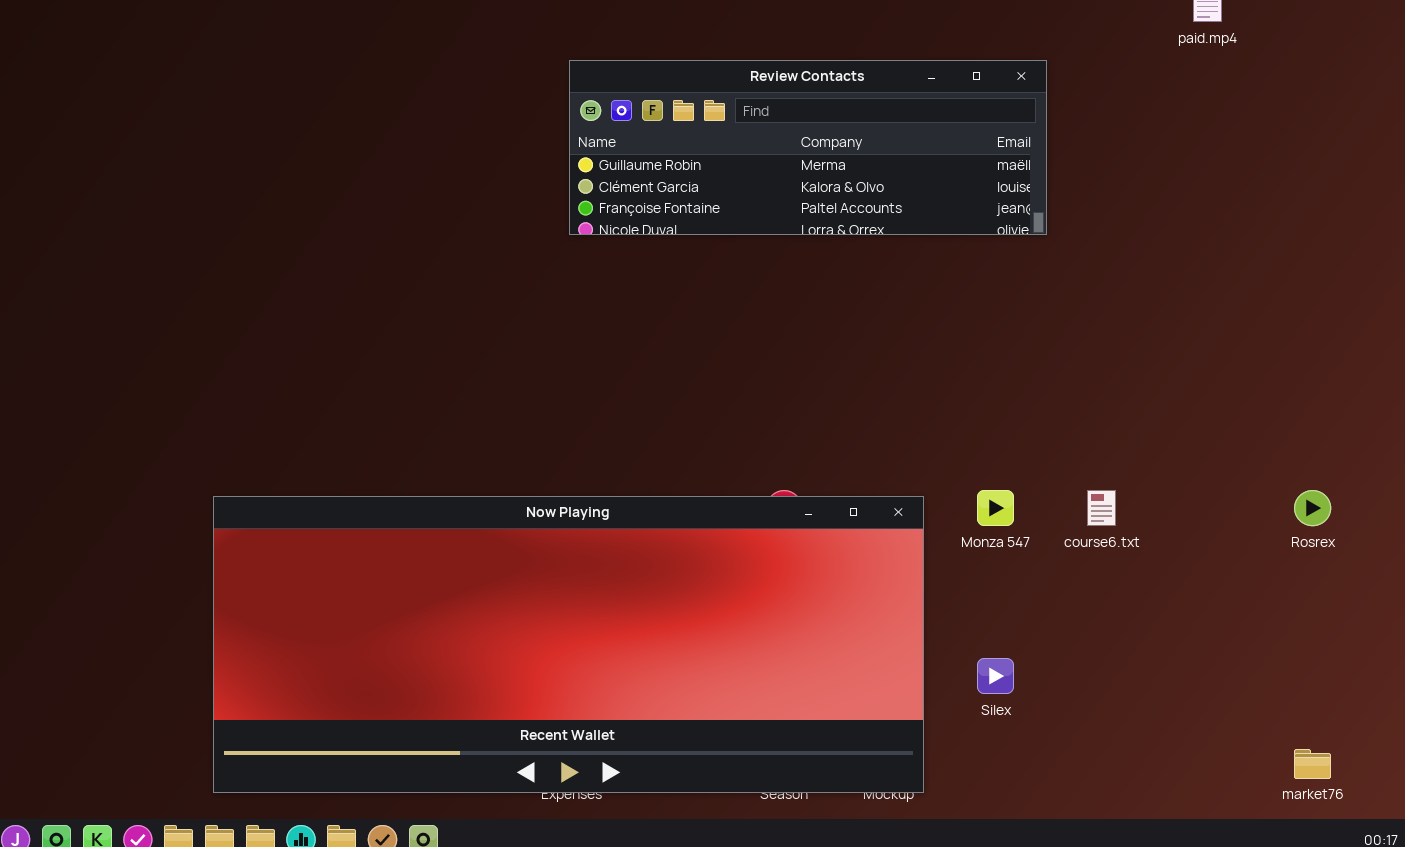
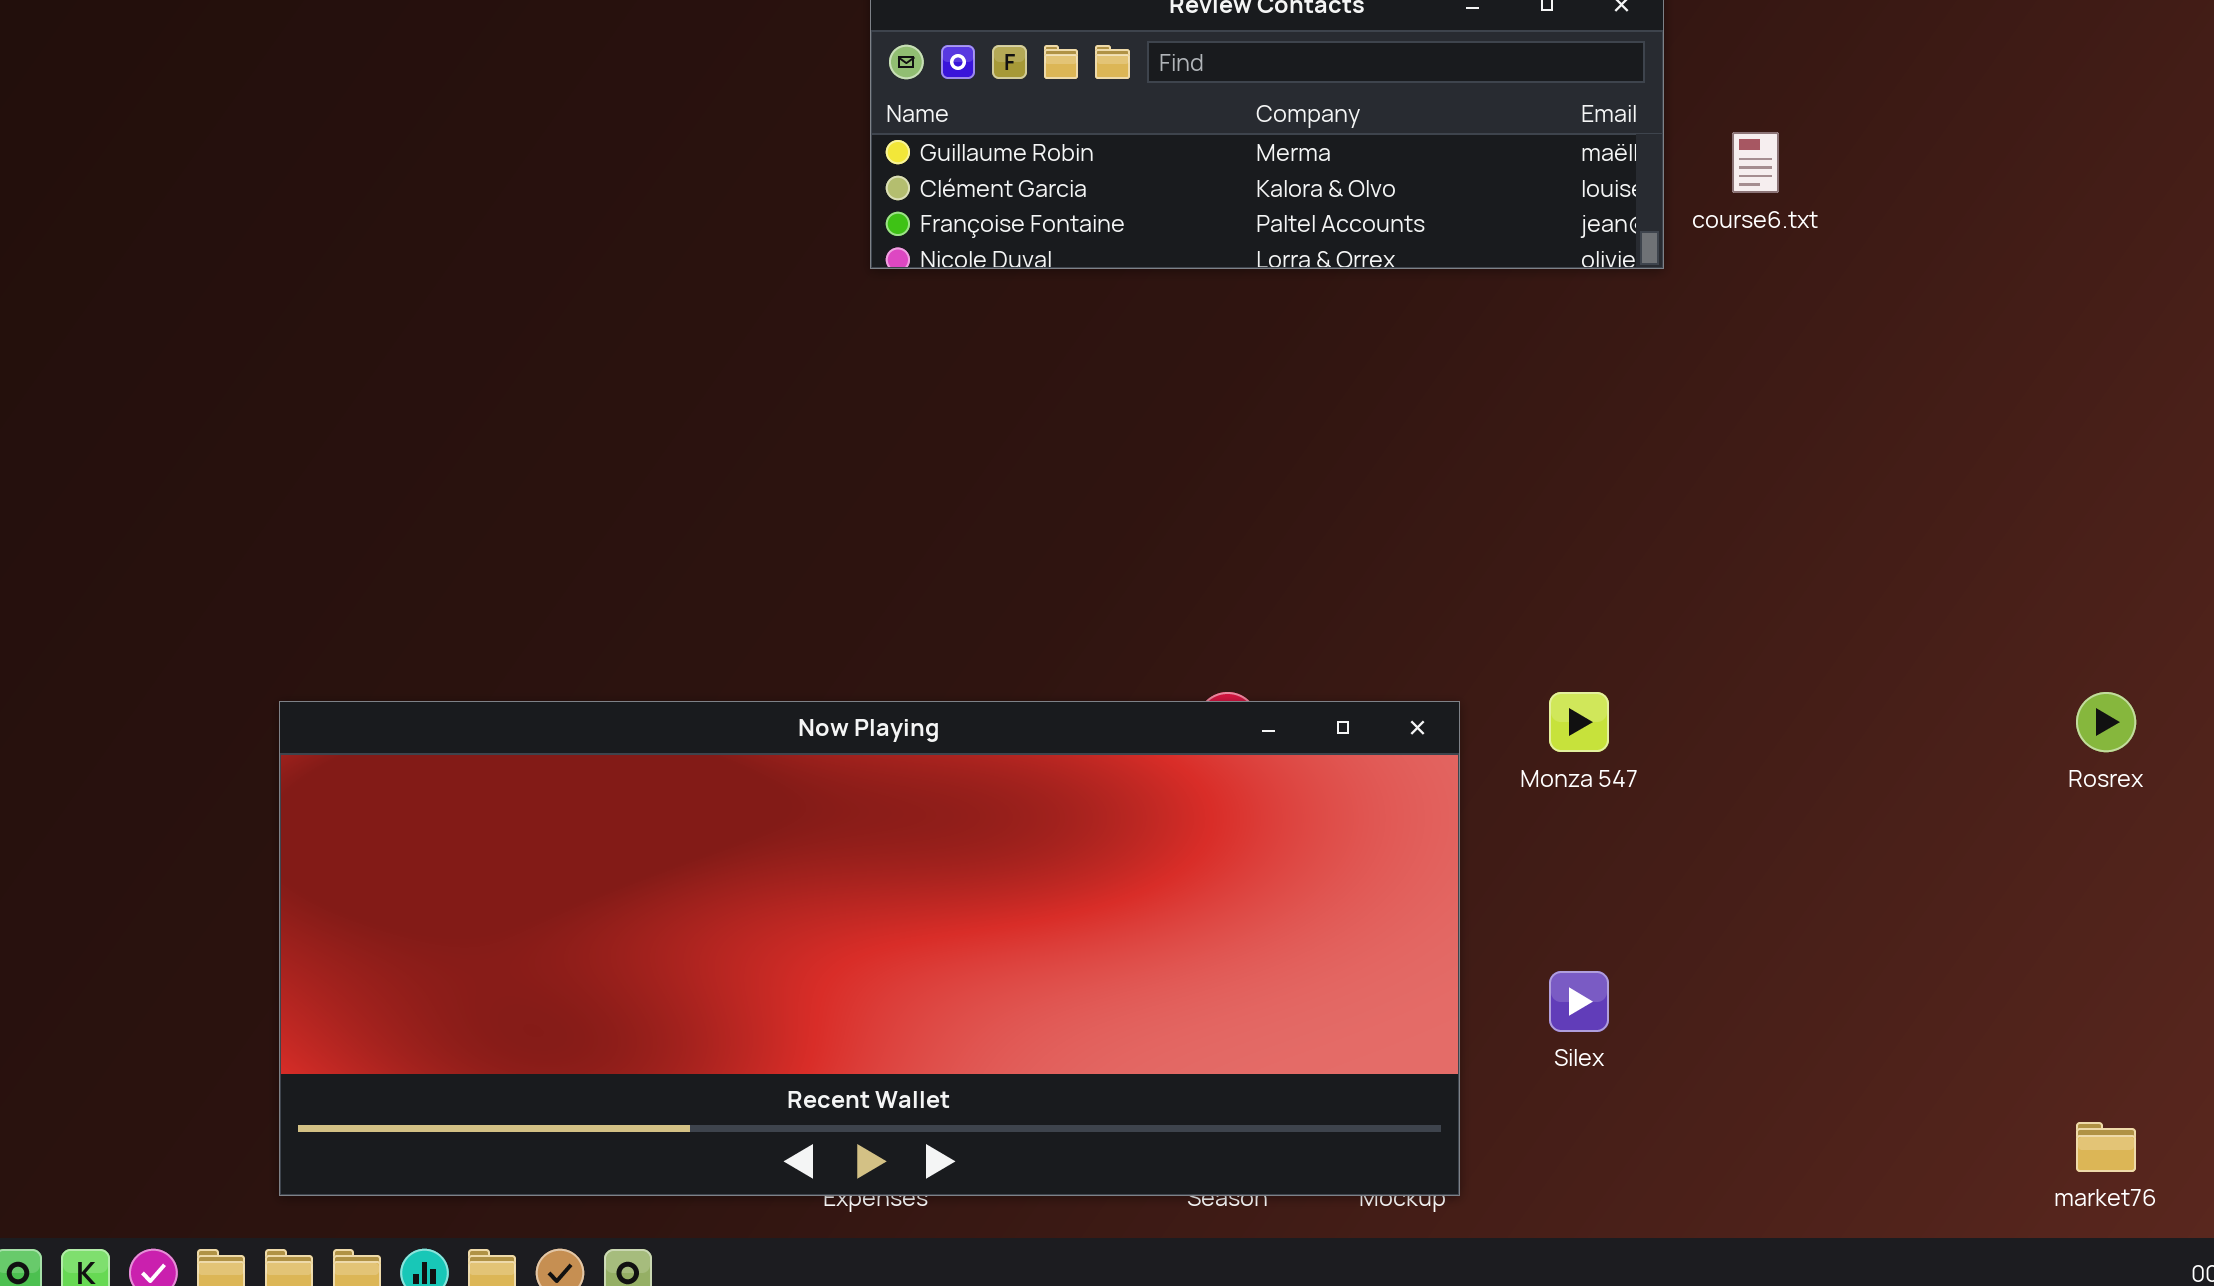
course6.txt: [1087,490,1116,526] -> [1732,132,1779,193], moved

